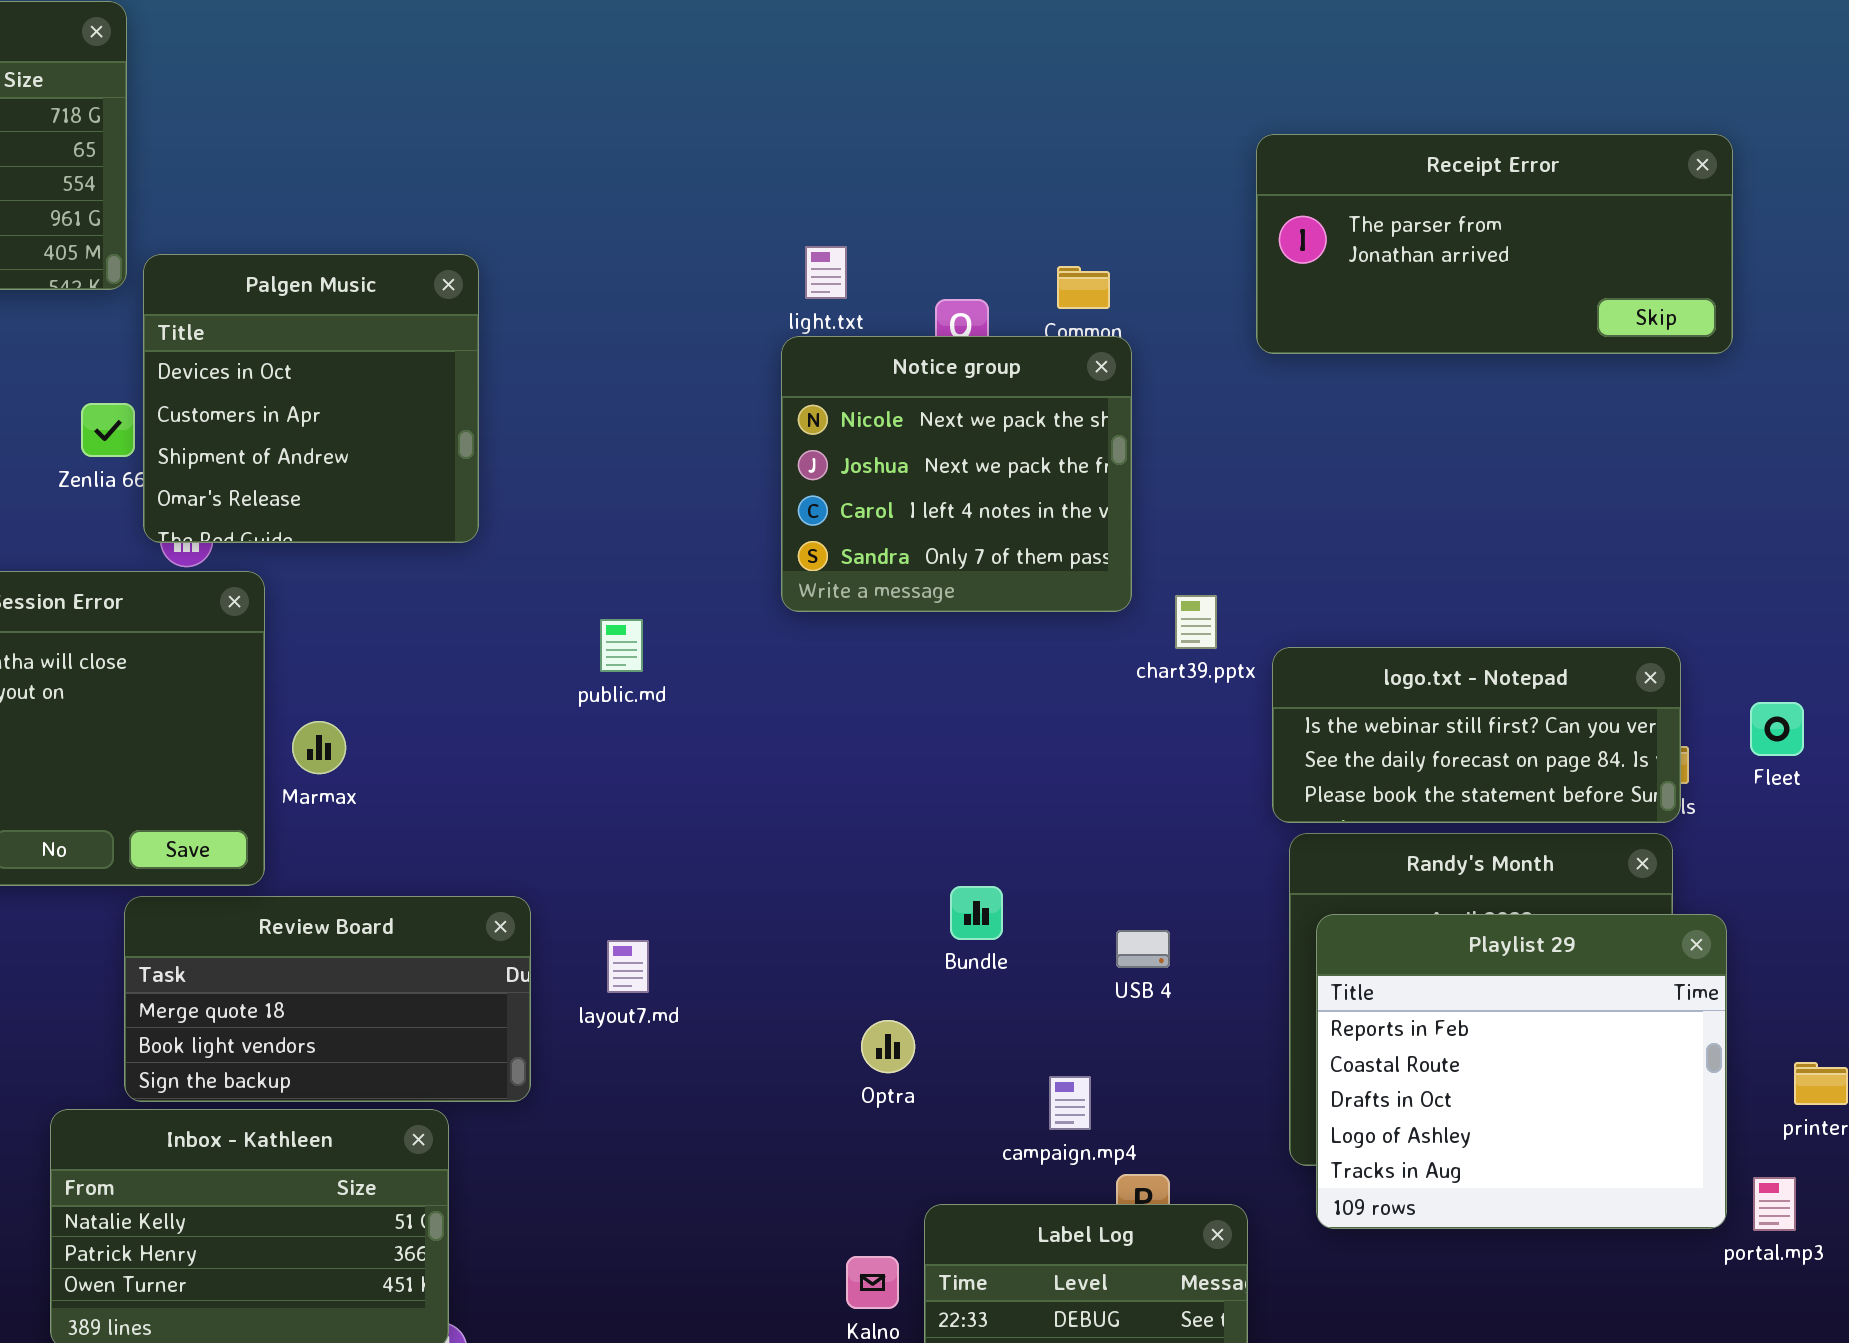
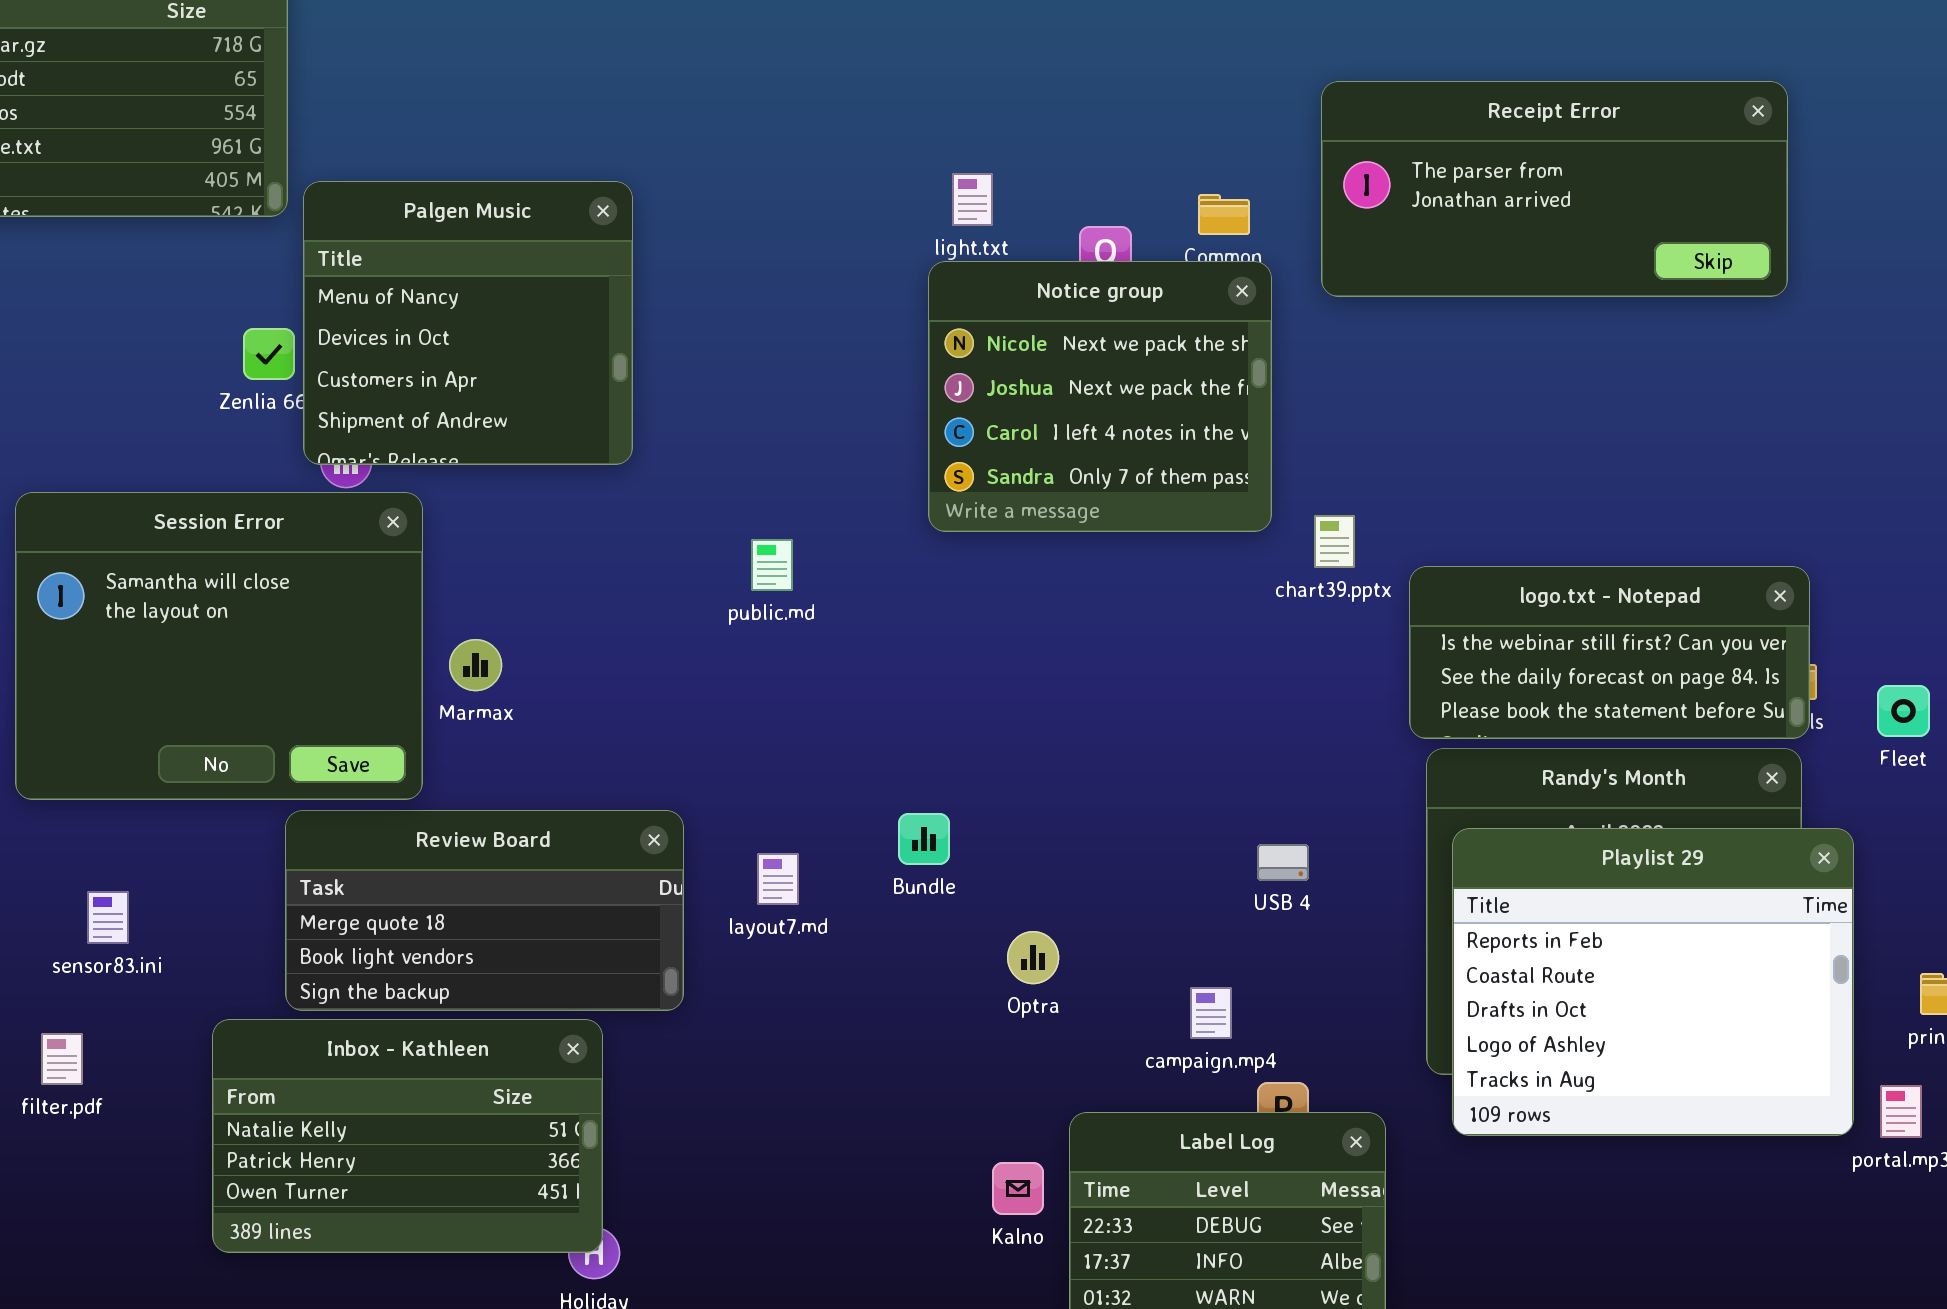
Receipt Error: [1256,134,1733,354] -> [1321,81,1788,297], moved
Palgen Music: [143,254,479,543] -> [303,181,633,465], scrolled up 1 row
Fleet: [1750,702,1804,756] -> [1877,685,1930,737], moved
Bundle: [950,886,1003,940] -> [898,813,950,865], moved

